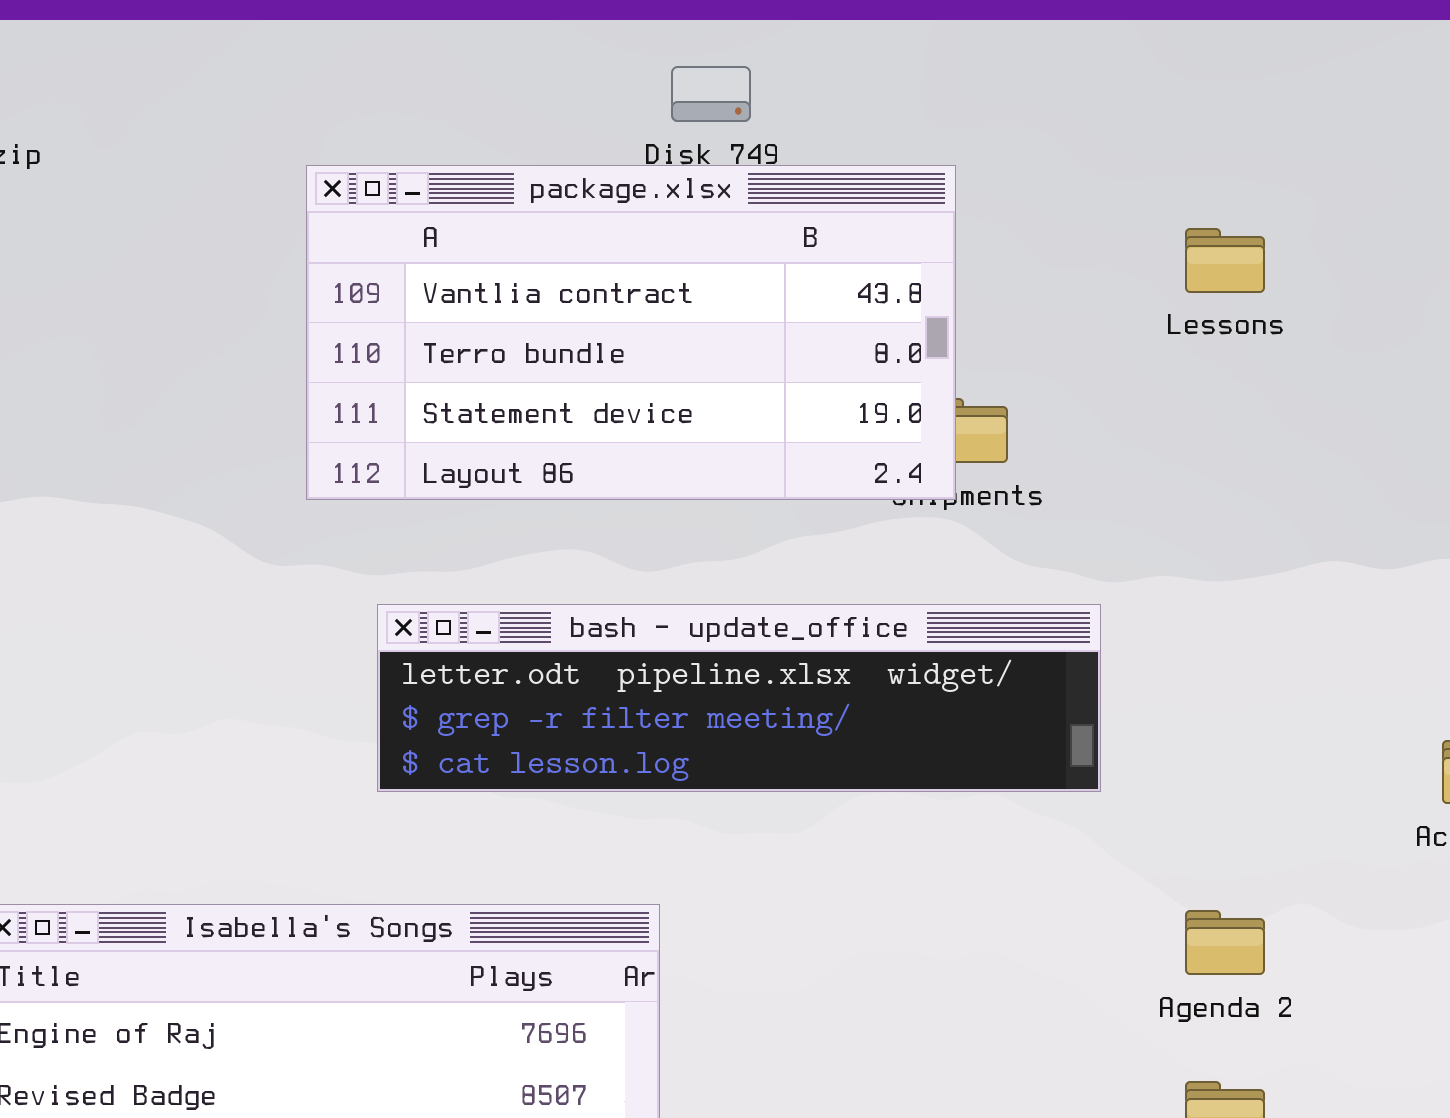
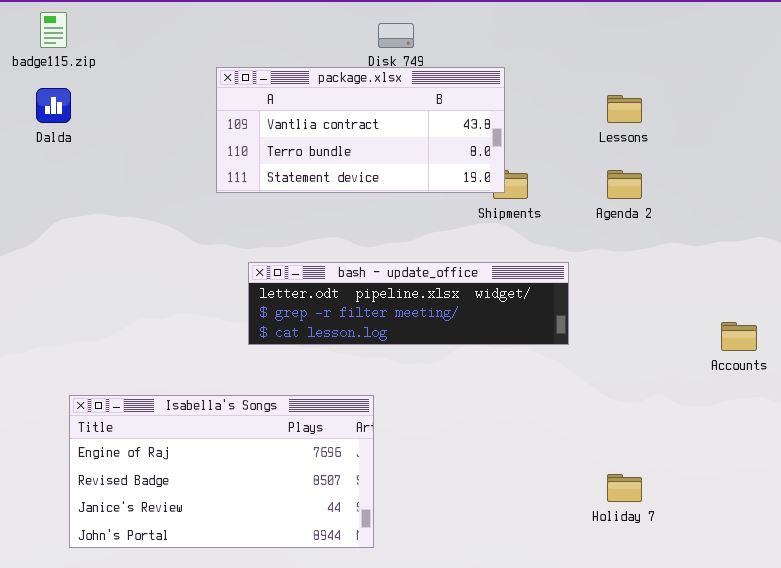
package.xlsx: [306,165,956,500] -> [216,67,505,193], resized
Agenda 2: [1185,910,1265,975] -> [607,170,642,199], moved

